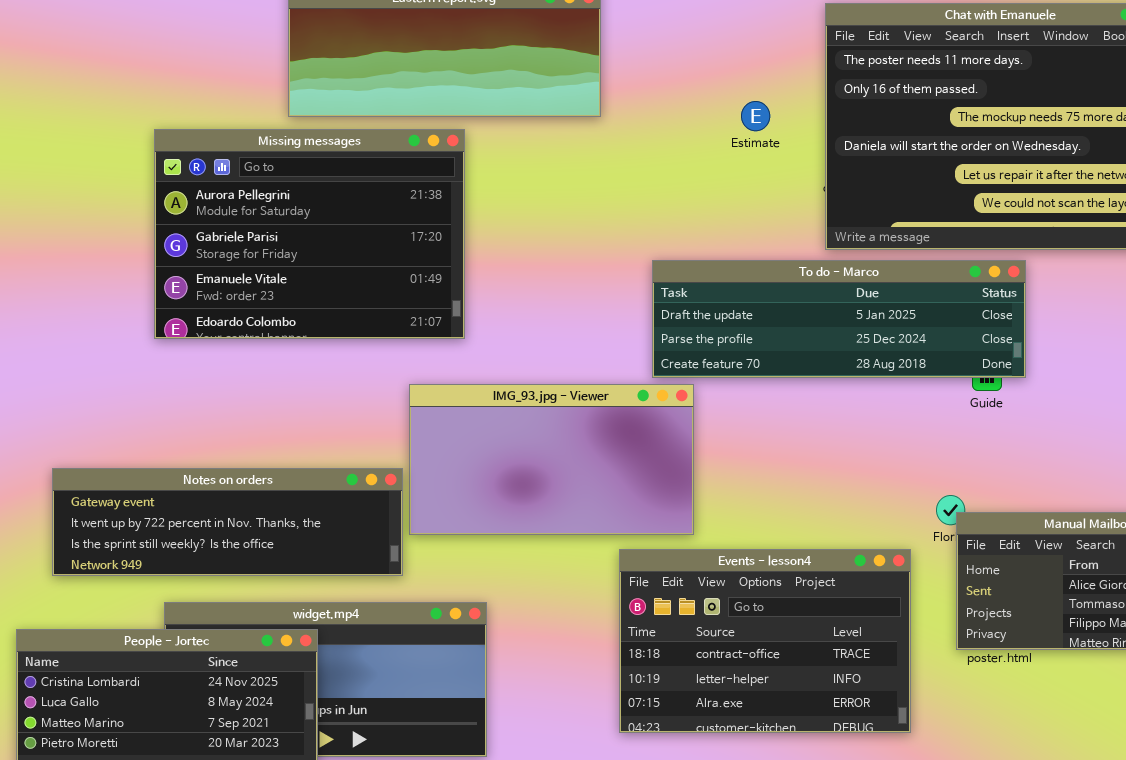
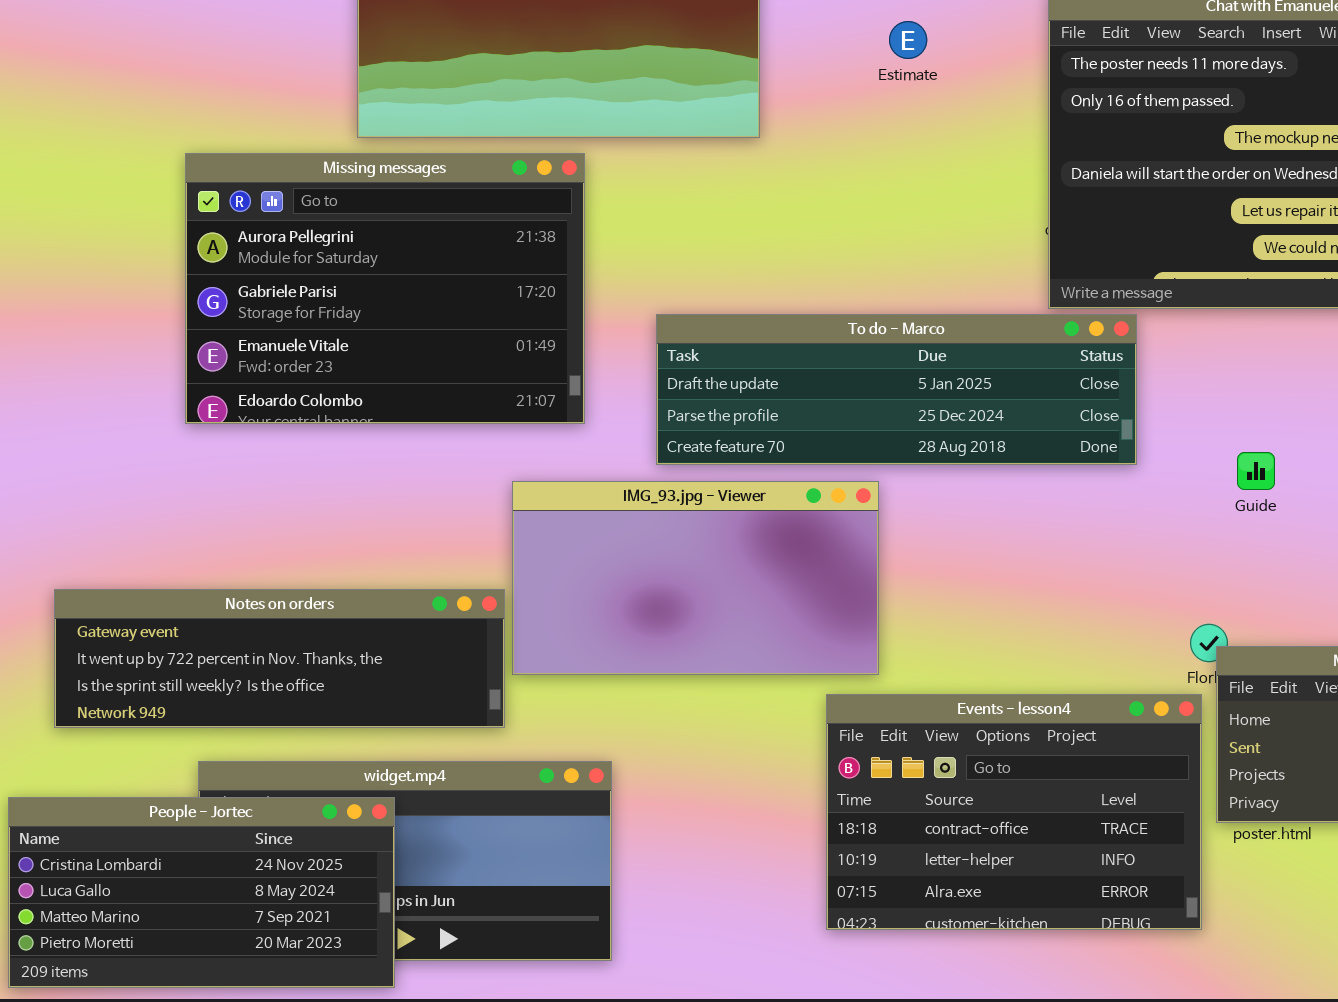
Estimate: [741,101,770,131] -> [889,21,927,59], moved
To do - Marco: [652,260,1026,378] -> [656,314,1137,465], moved
Events - lesson4: [619,549,911,733] -> [826,694,1202,930], moved

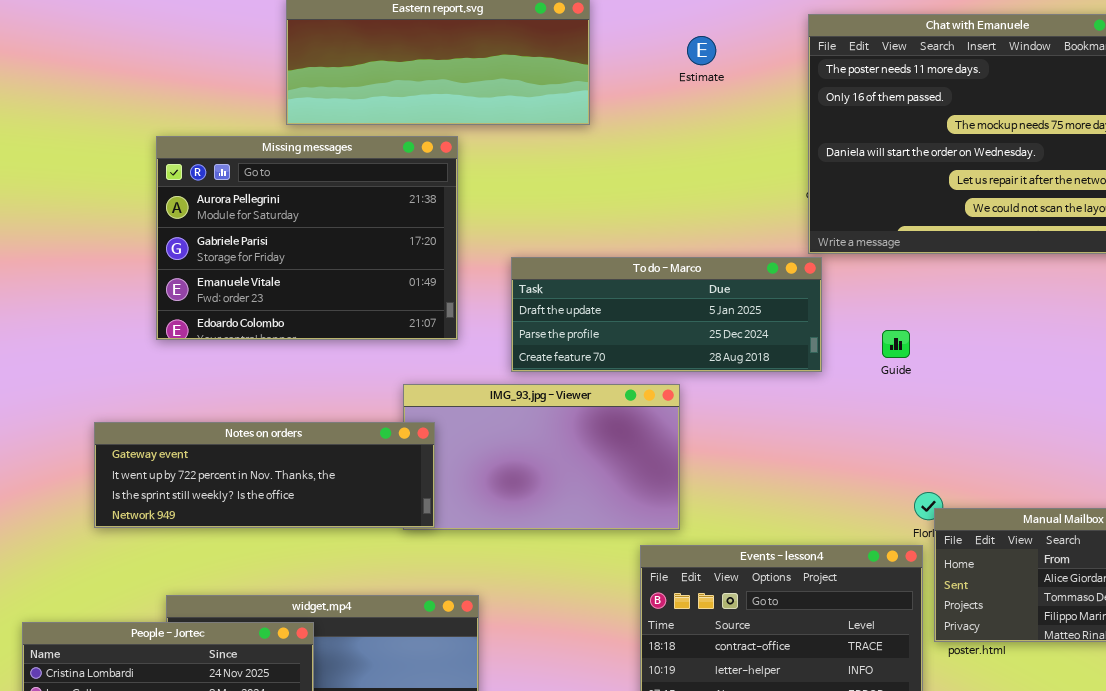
To do - Marco: [656,314,1137,465] -> [511,257,822,372], resized
Guide: [1237,452,1275,490] -> [882,330,910,358], moved
Notes on orders: [54,589,505,728] -> [94,422,435,528], moved

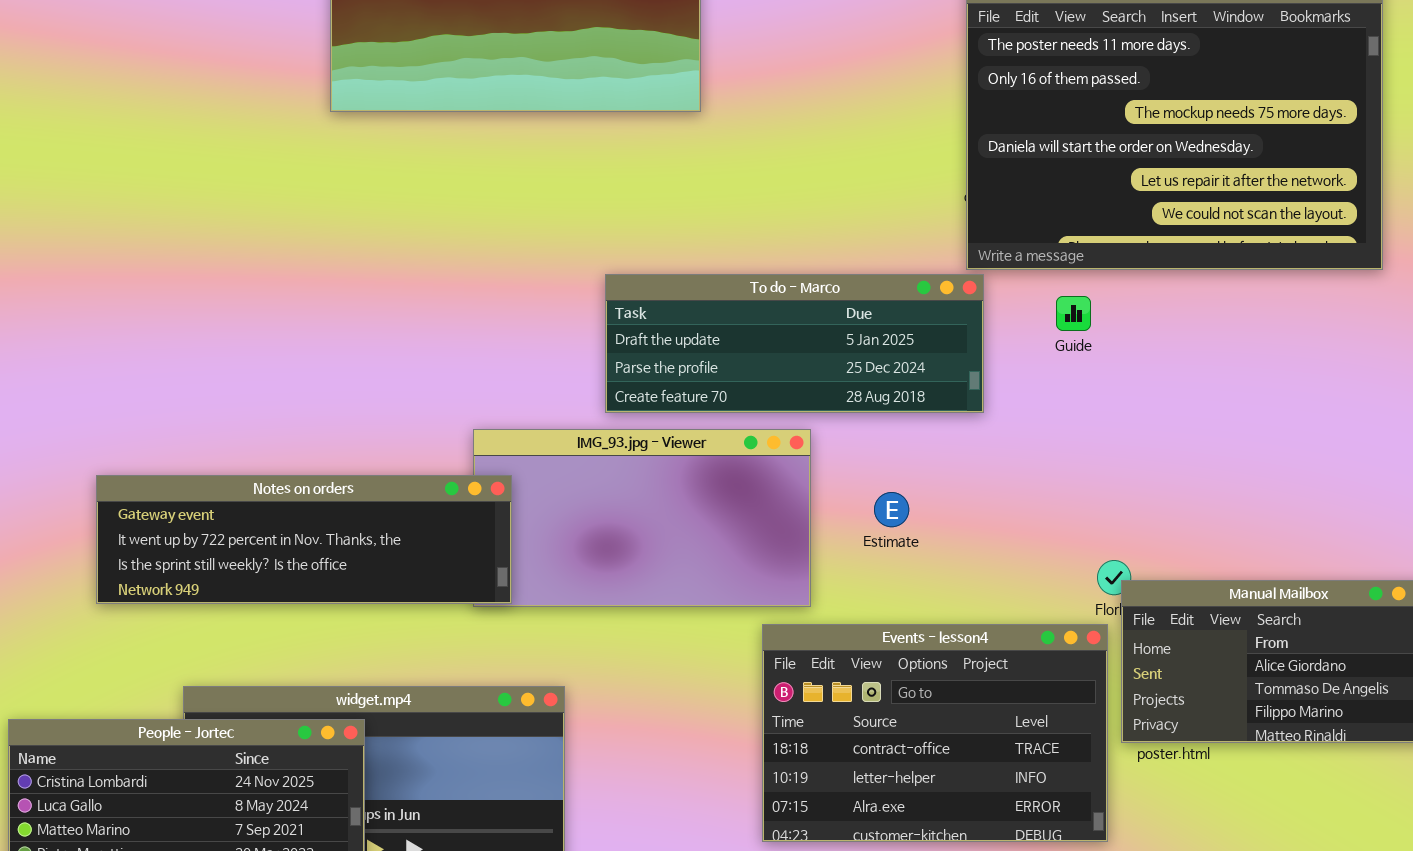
Estimate: [687,36,716,65] -> [874,492,909,527], moved
Missing messages: [156,136,458,340] -> none, closed
Guide: [882,330,910,358] -> [1056,296,1091,331], moved

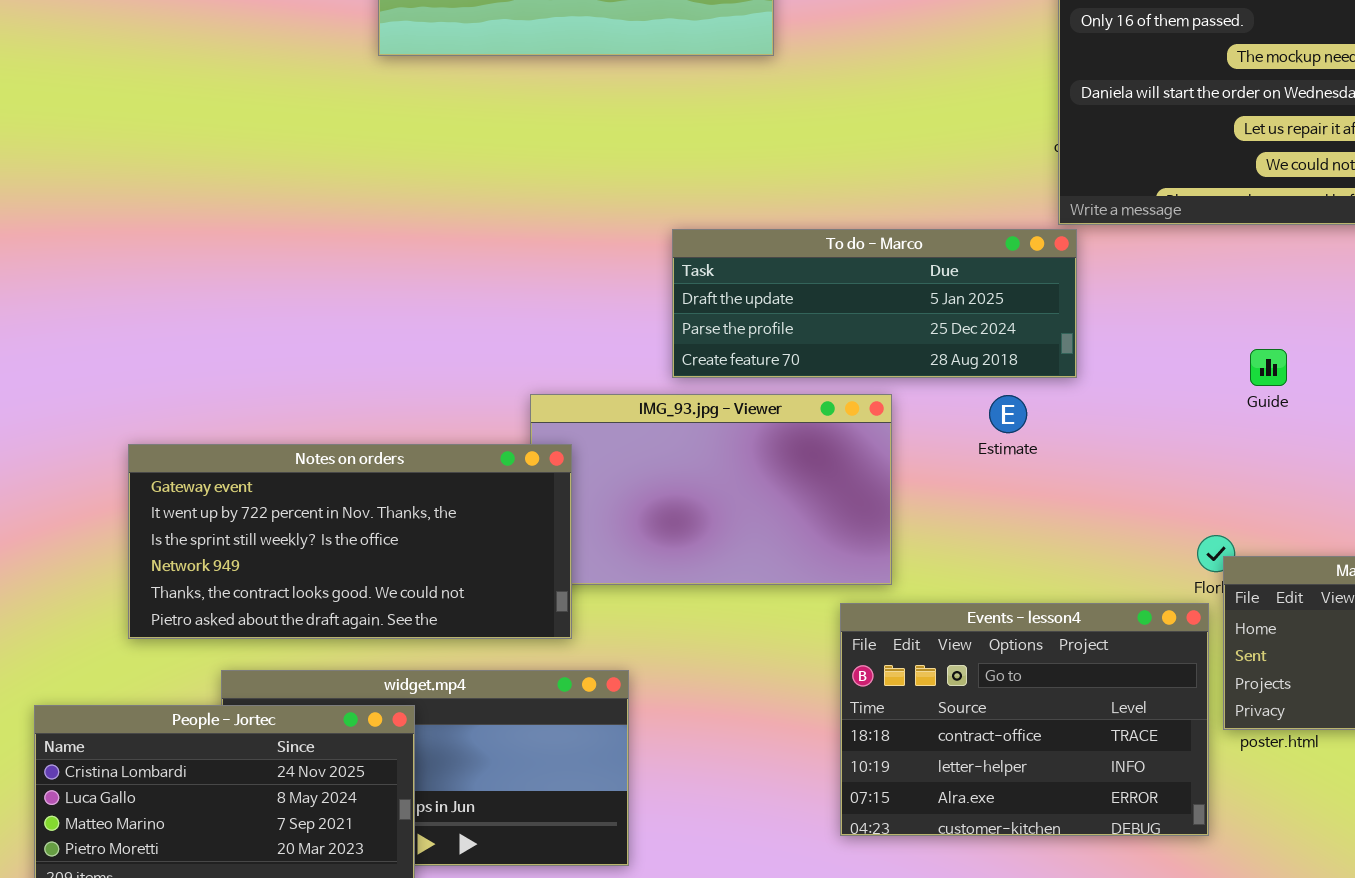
Guide: [1056,296,1091,331] -> [1250,349,1287,386], moved
Notes on orders: [96,475,512,604] -> [128,444,572,639], resized
Estimate: [874,492,909,527] -> [989,395,1027,433], moved

